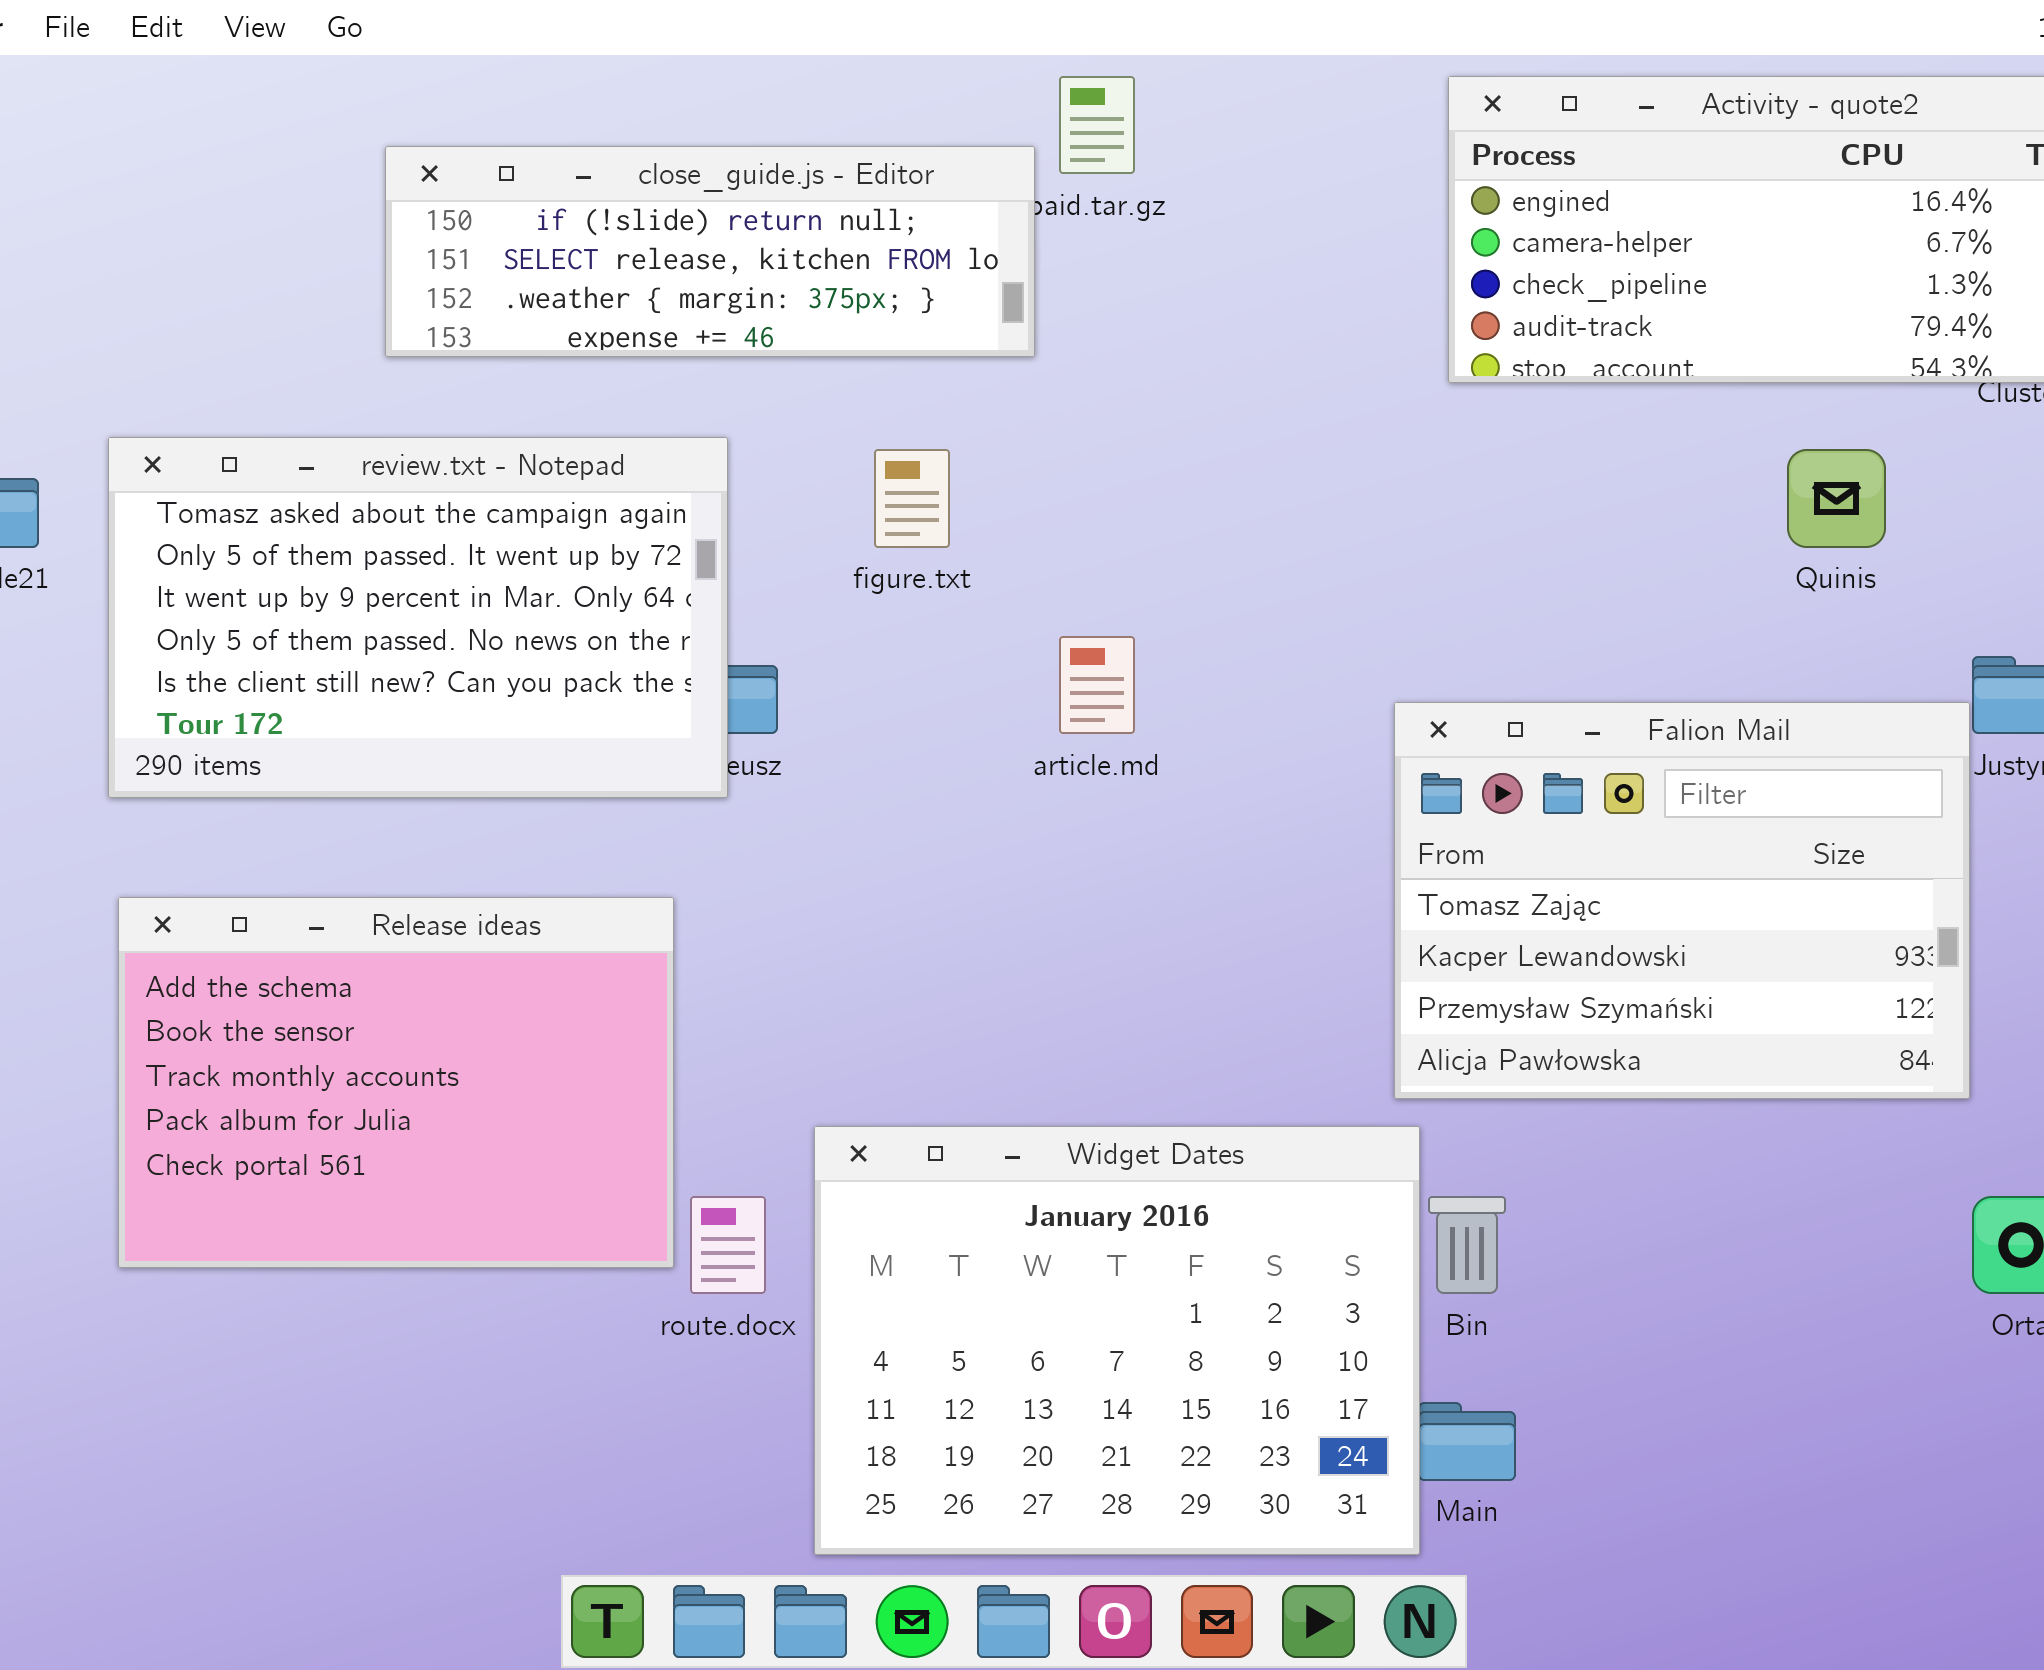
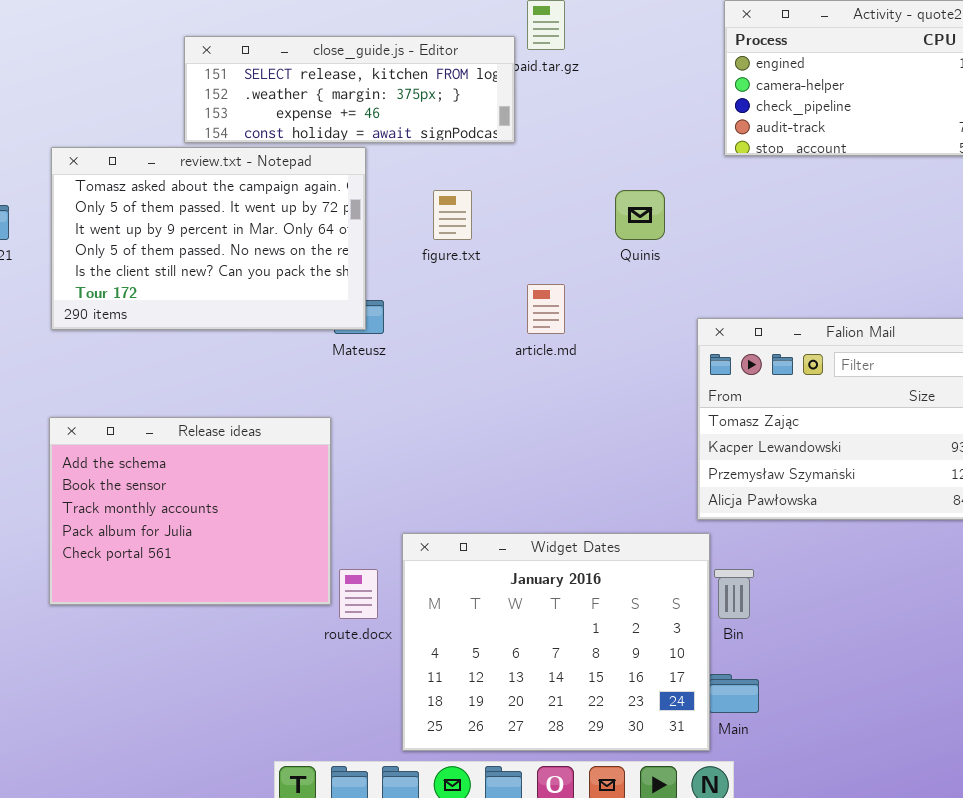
close_guide.js - Editor: [385,146,1035,357] -> [184,36,515,143], scrolled down 1 row
review.txt - Notepad: [108,437,728,798] -> [51,147,366,330], moved
Quinis: [1787,449,1886,548] -> [615,190,665,240], moved

